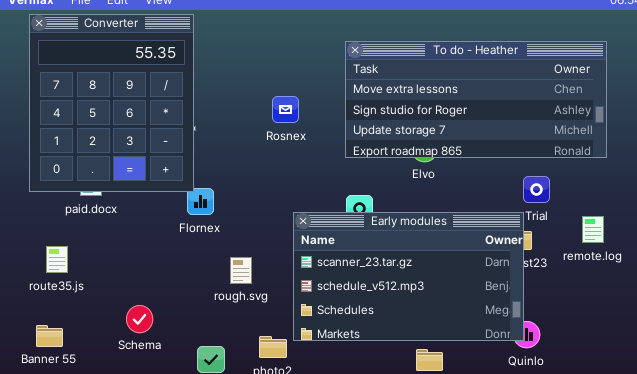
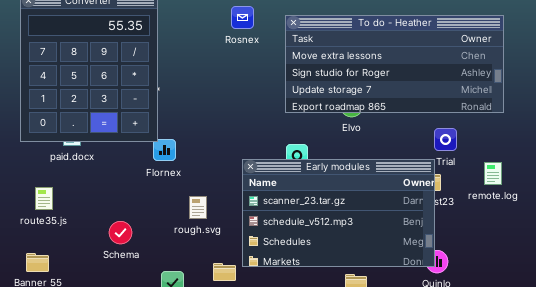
Rosnex: [272,96,299,123] -> [231,6,254,29], moved
Schema: [126,305,153,333] -> [109,221,132,244], moved

